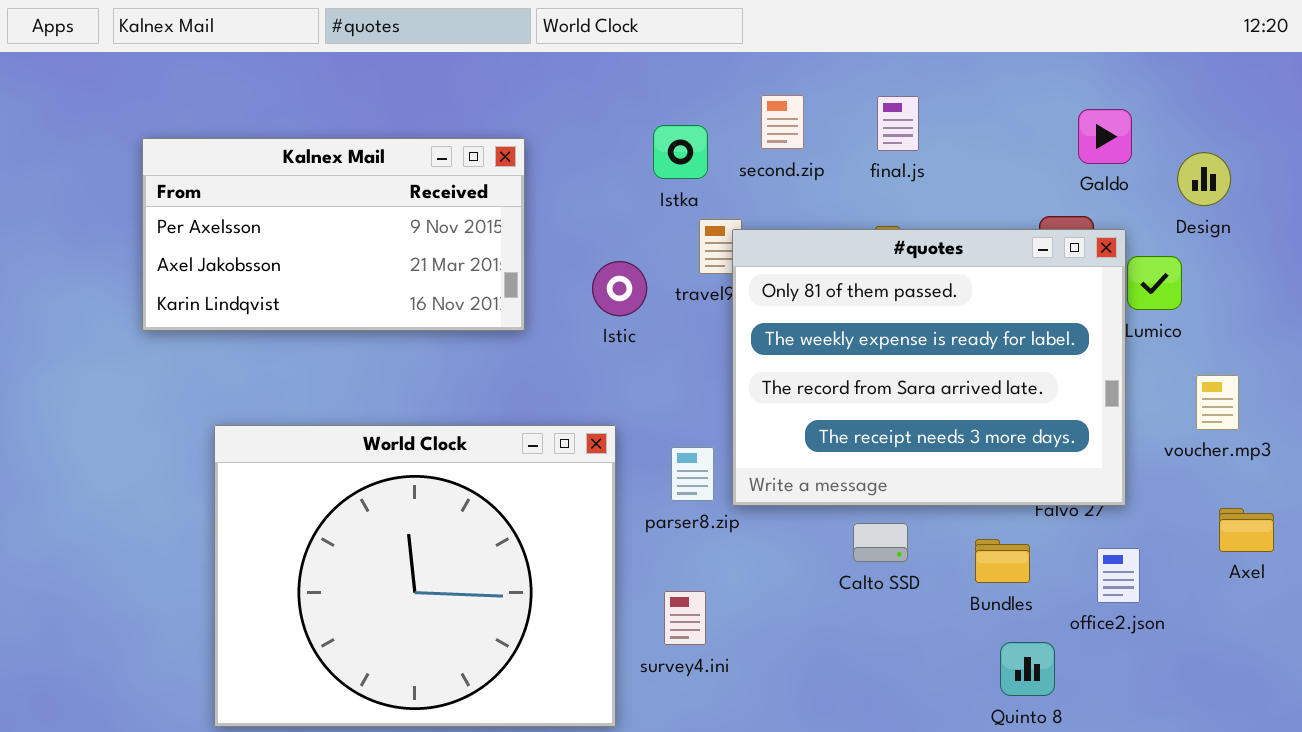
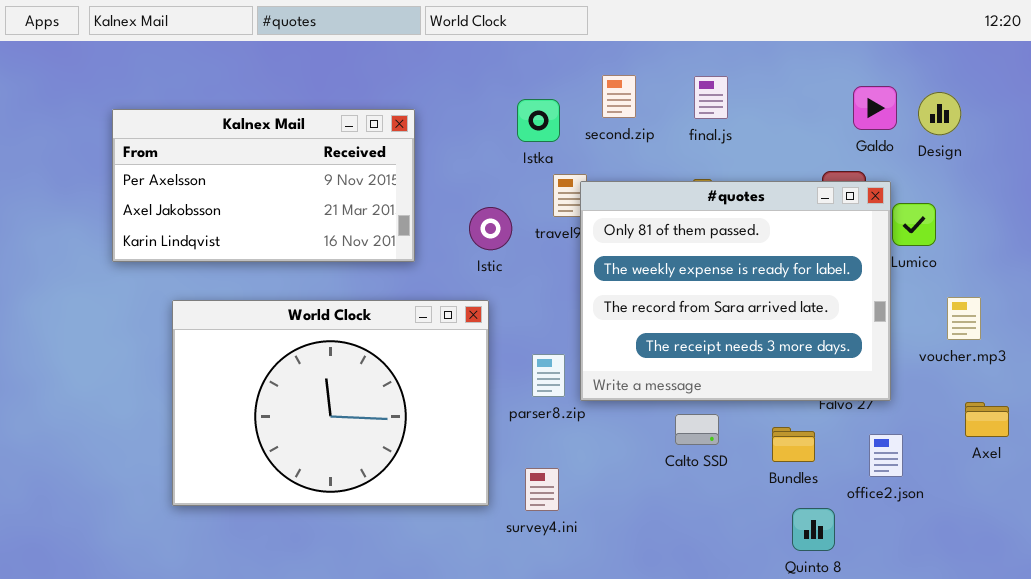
Design: [1177,152,1231,206] -> [918,92,961,135], moved
World Clock: [214,425,616,727] -> [172,300,489,506], moved, resized

